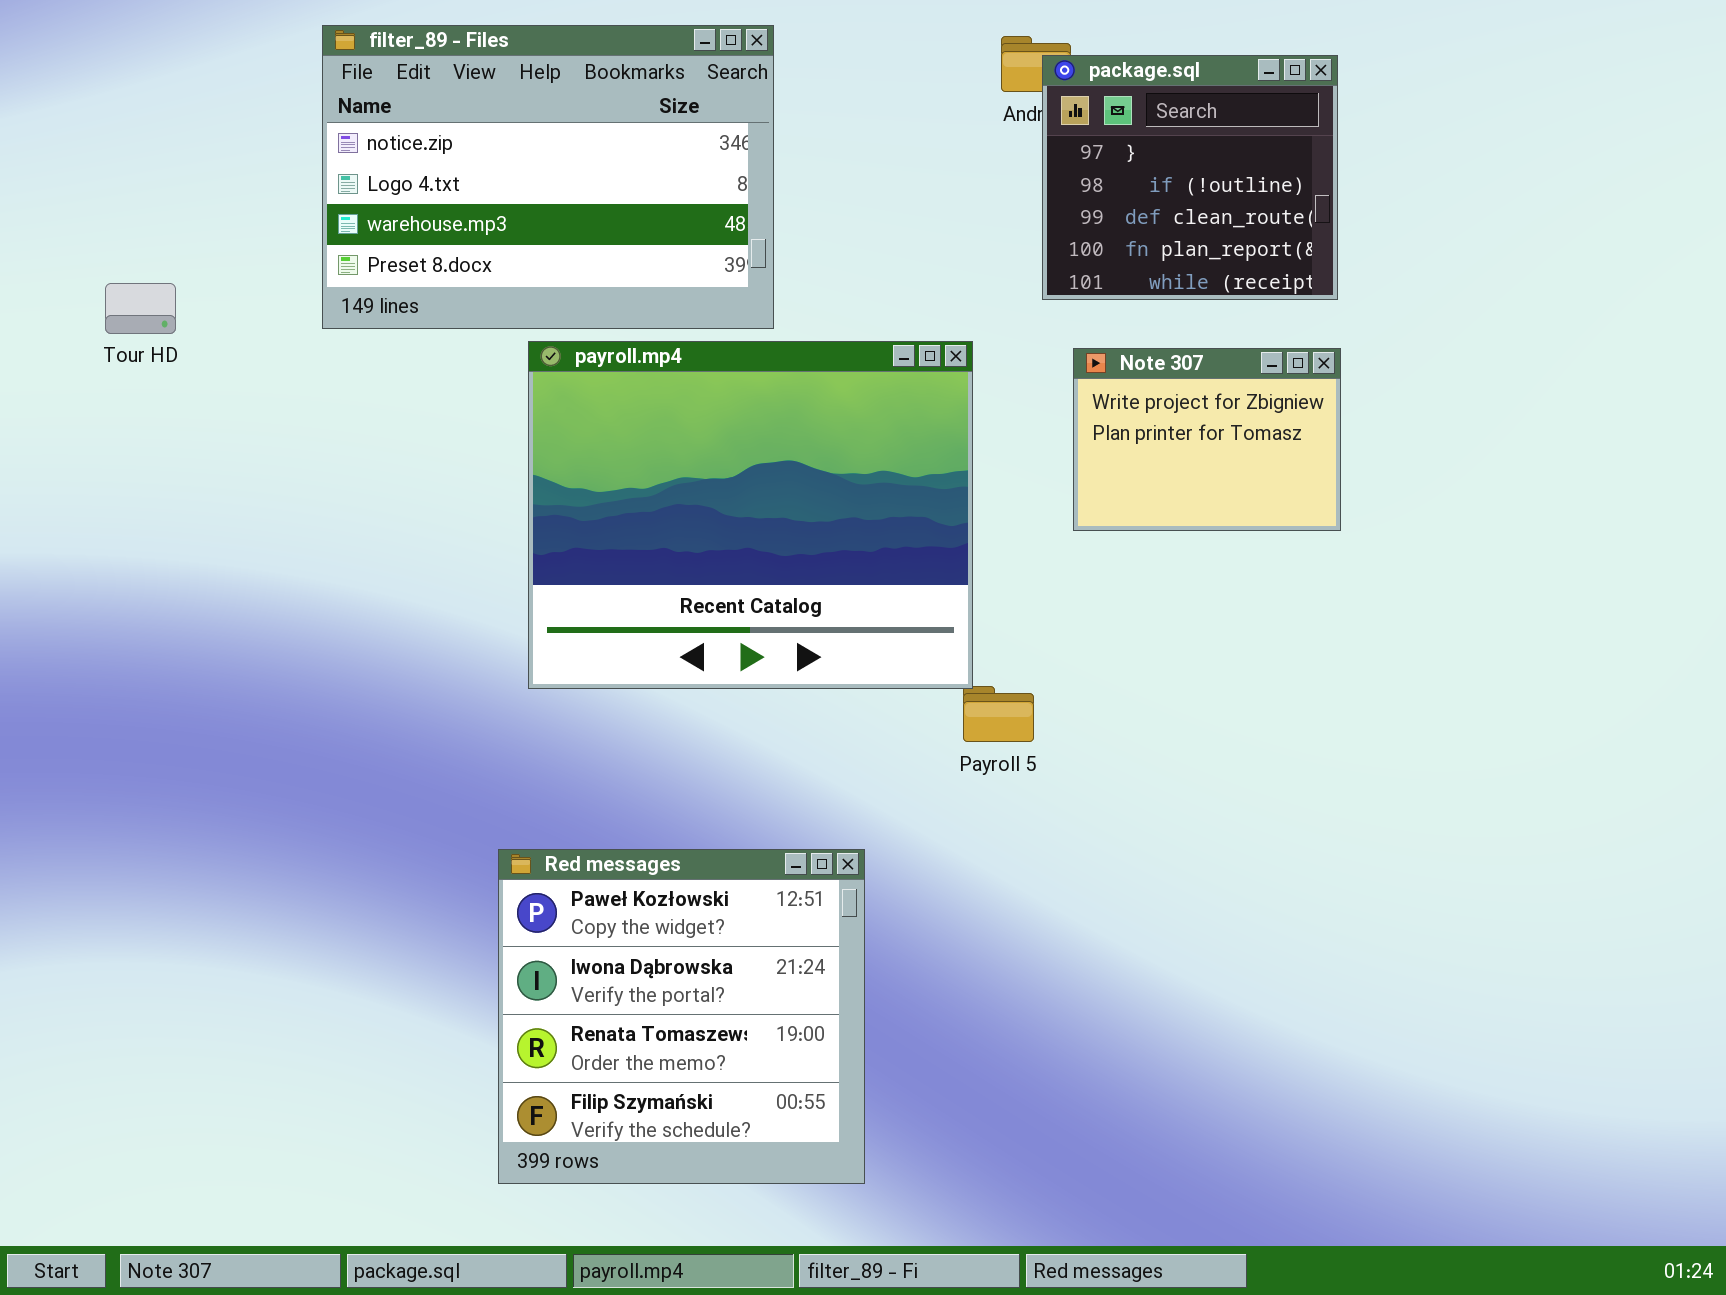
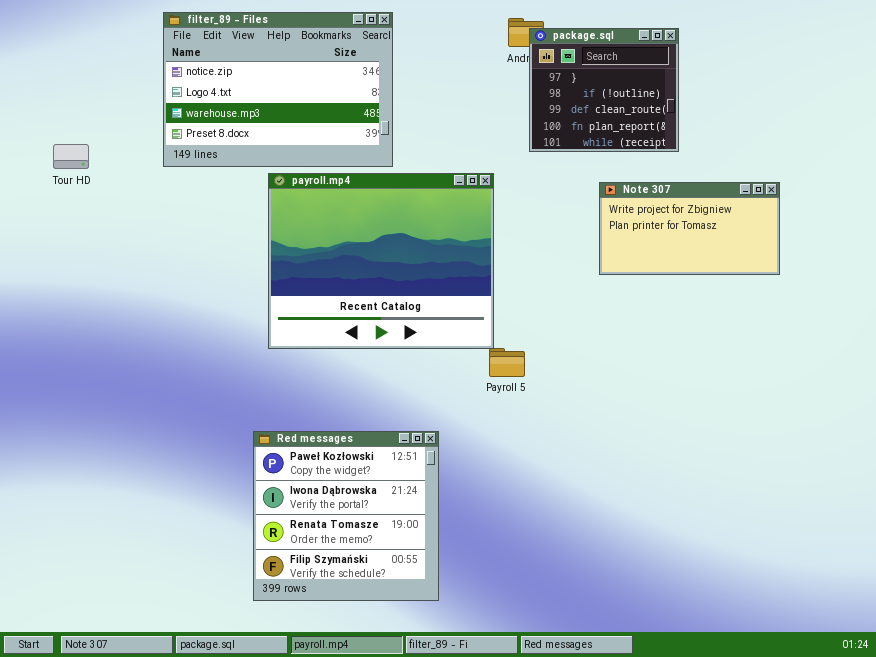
Note 307: [1073,348,1341,531] -> [599,182,780,275], moved, resized

